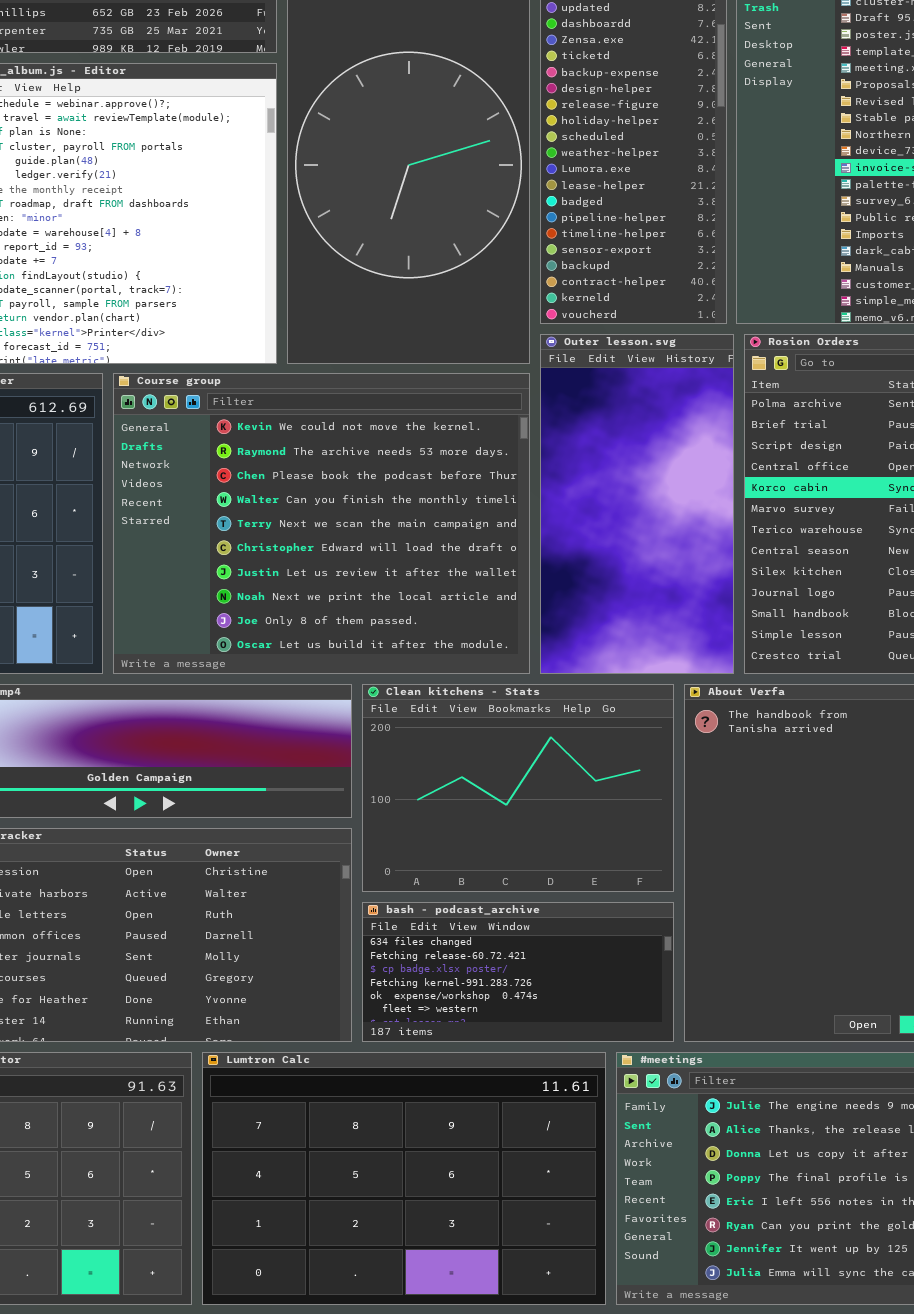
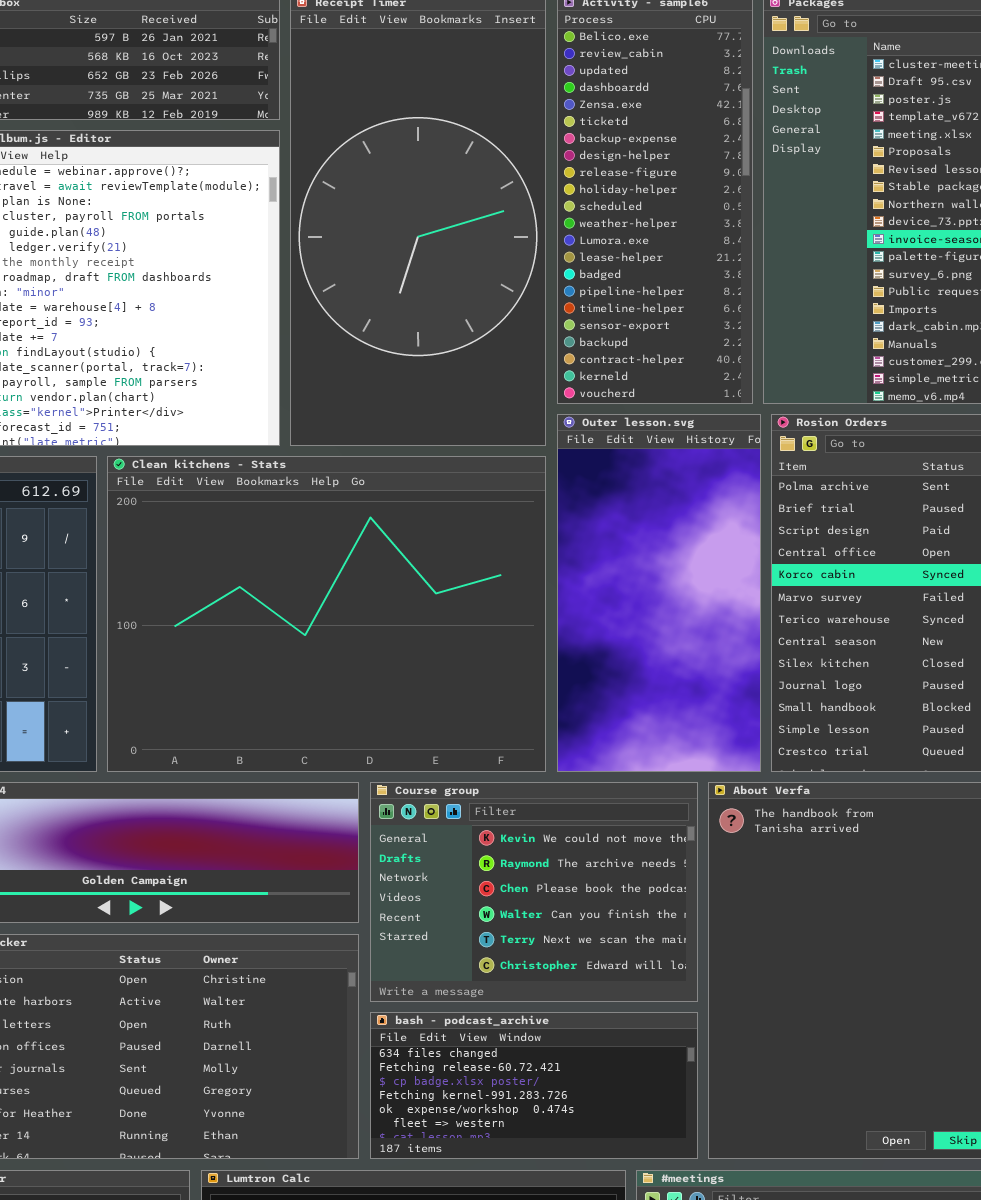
Course group: [113,373,530,674] -> [370,782,698,1002], moved, resized
Clean kitchens - Stats: [362,684,674,892] -> [107,456,546,772], moved, resized

